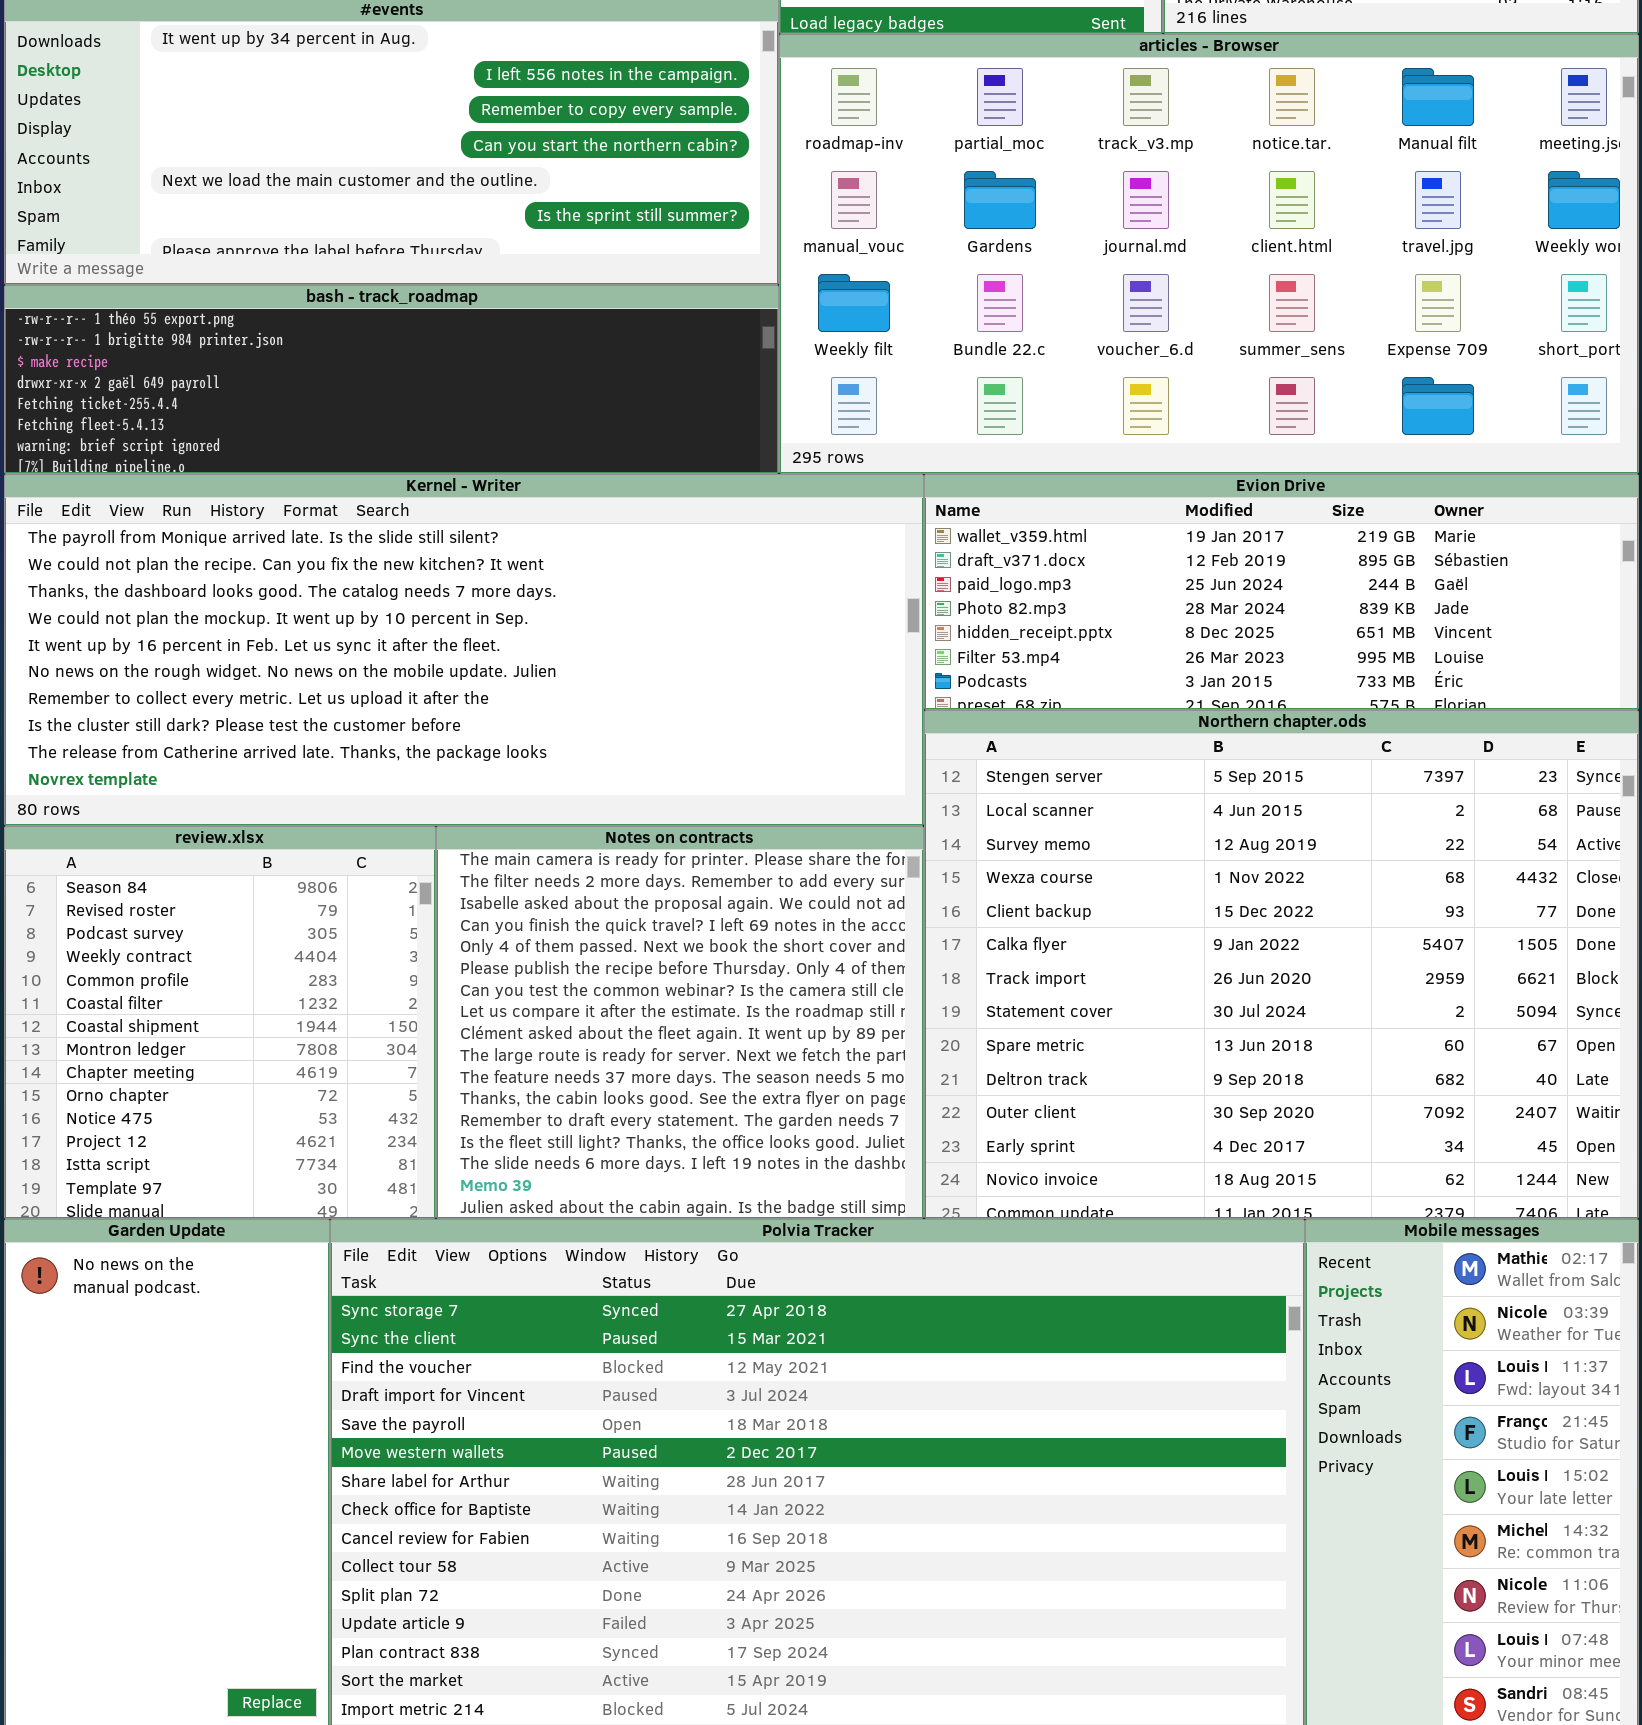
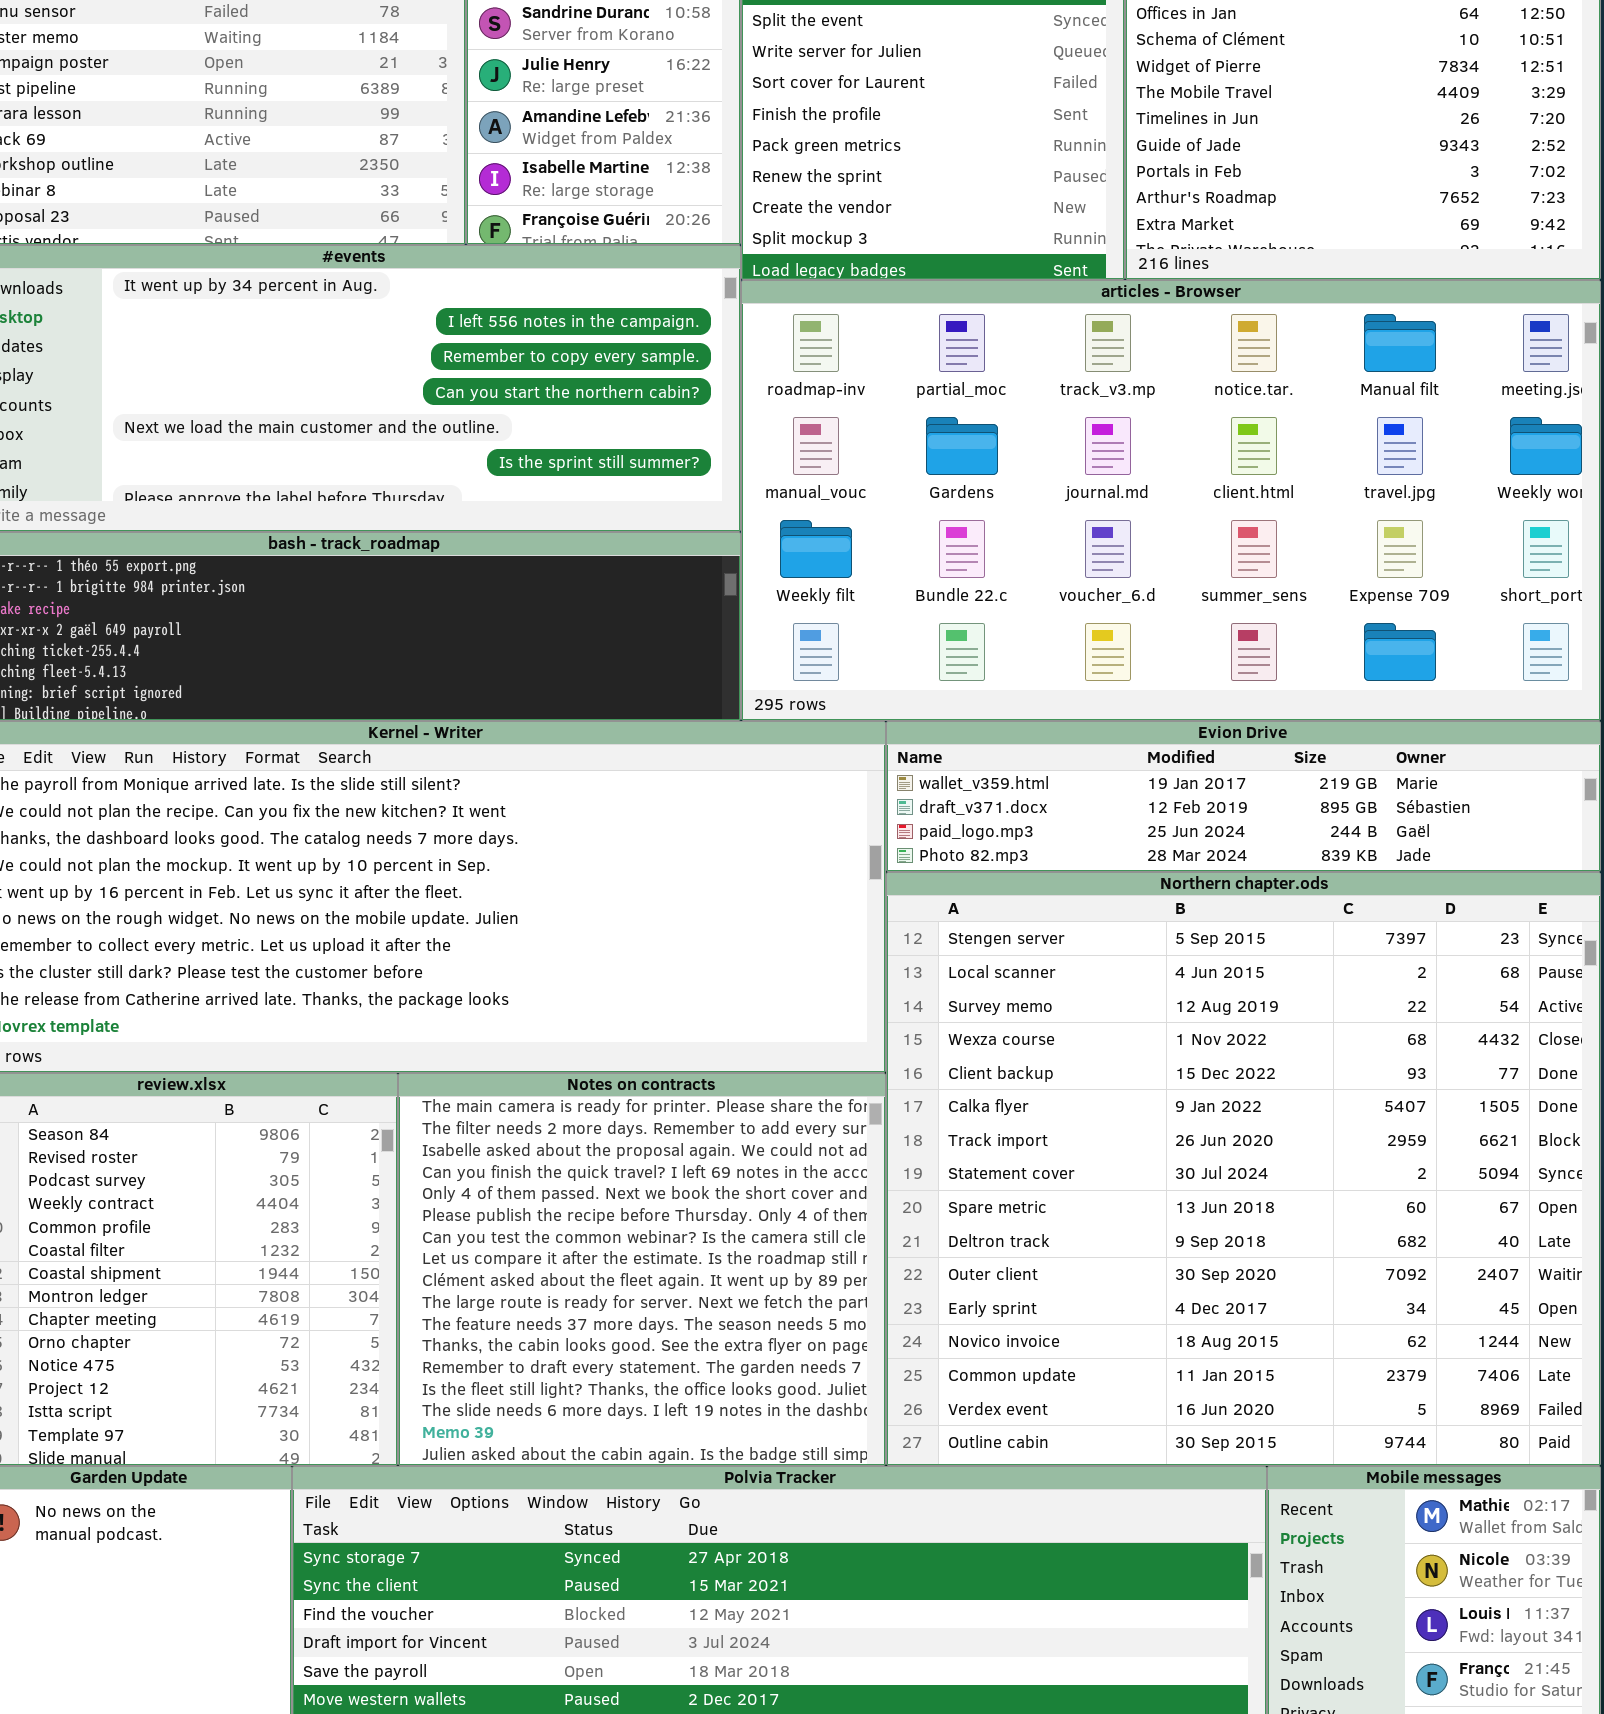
Evion Drive: [924,474,1639,710] -> [886,721,1601,872], resized
Northern chapter.ods: [924,710,1639,1219] -> [886,872,1601,1466], resized

